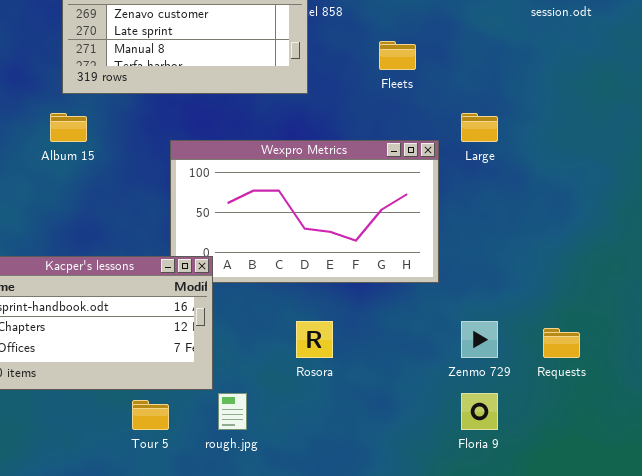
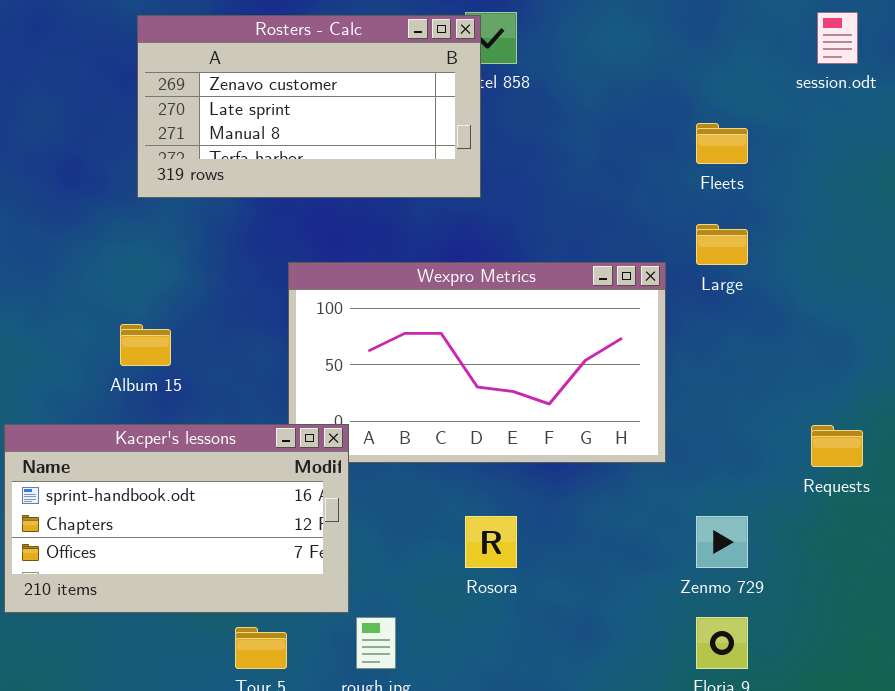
Fleets: [379,41,416,70] -> [696,123,748,164], moved
Album 15: [50,113,87,142] -> [120,324,171,366], moved
Requests: [543,328,580,358] -> [811,425,863,467], moved

